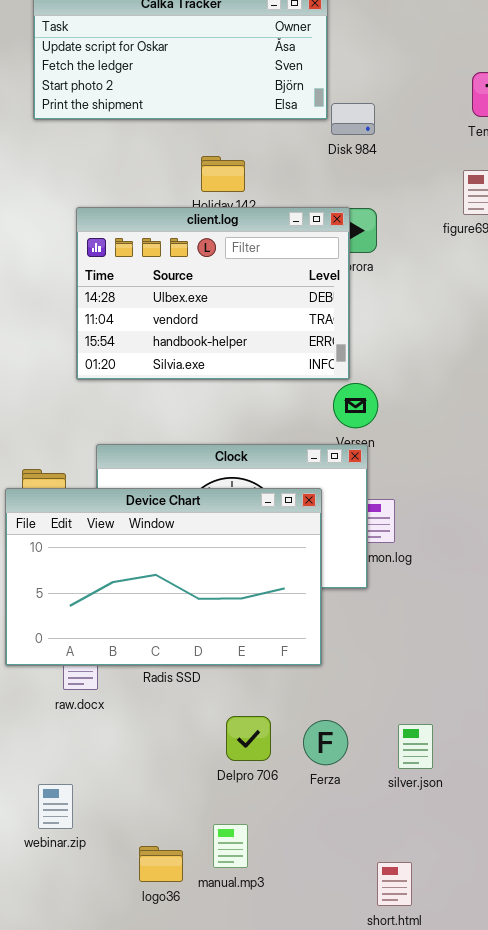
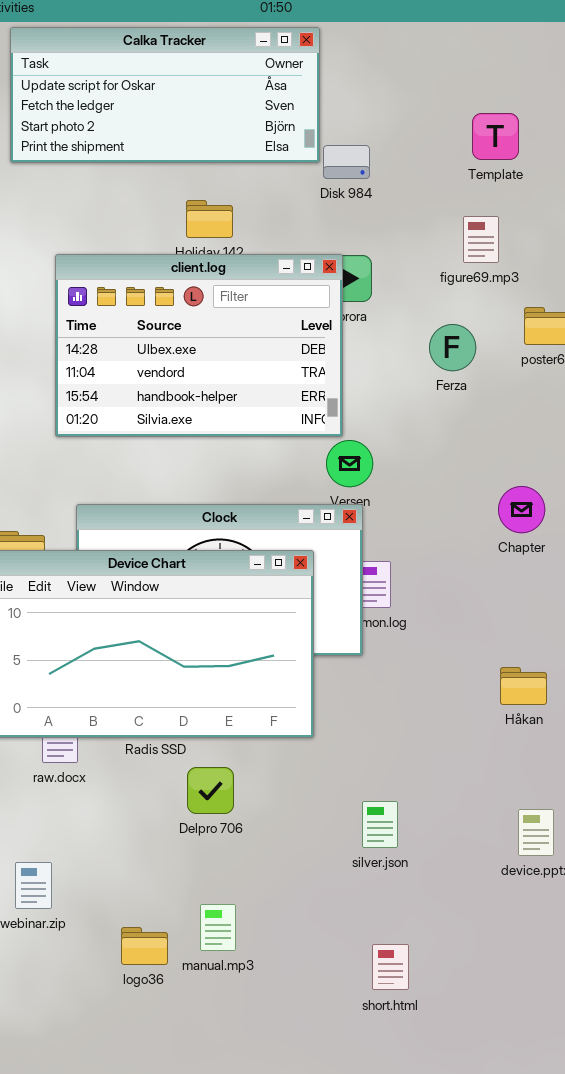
Delpro 706: [226,716,271,761] -> [187,767,234,814], moved
Ferza: [303,720,348,765] -> [429,324,476,371], moved
silver.json: [398,724,433,769] -> [362,801,398,848], moved

